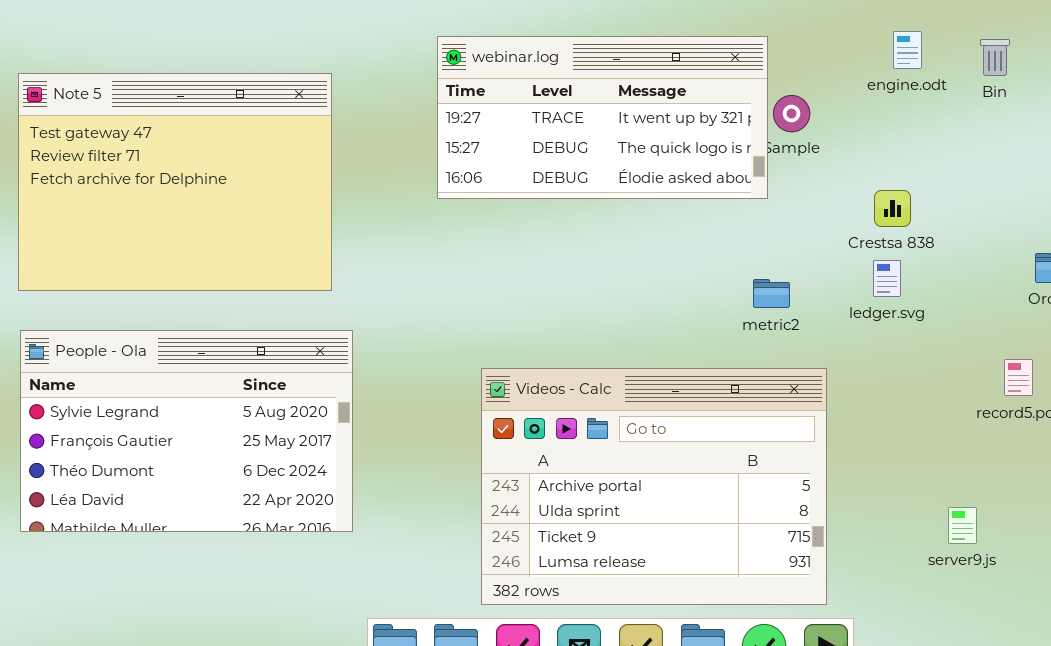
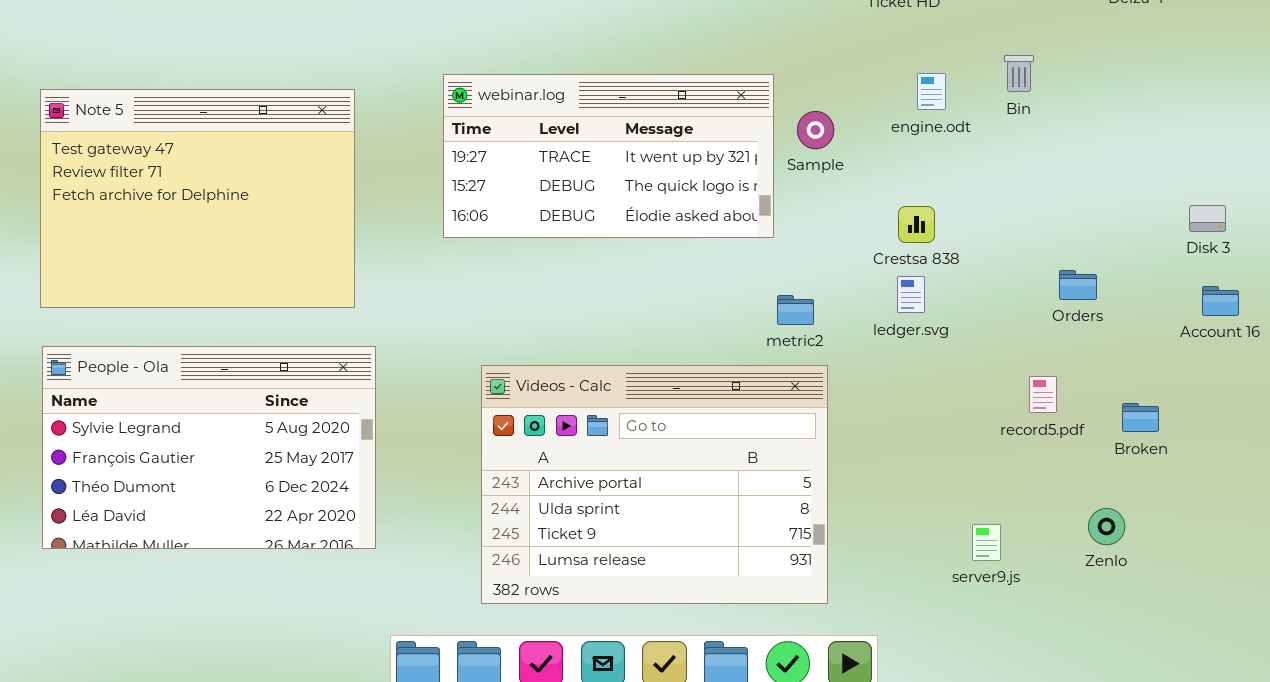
engine.odt: [893,31,922,69] -> [917,73,946,110], moved
webinar.log: [437,36,768,199] -> [443,74,774,238], moved
Videos - Calc: [481,368,827,605] -> [481,365,828,604], moved

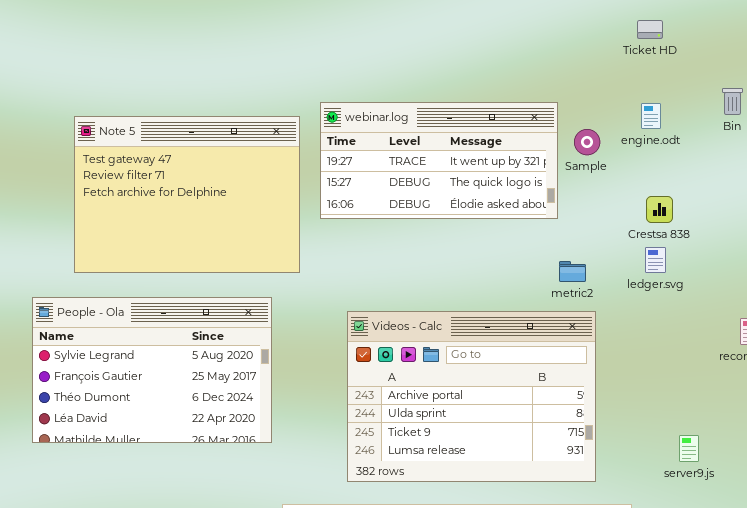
engine.odt: [917,73,946,110] -> [641,103,661,129], moved
Note 5: [40,89,355,308] -> [74,116,300,273], moved
server9.js: [972,524,1001,561] -> [679,435,699,462], moved

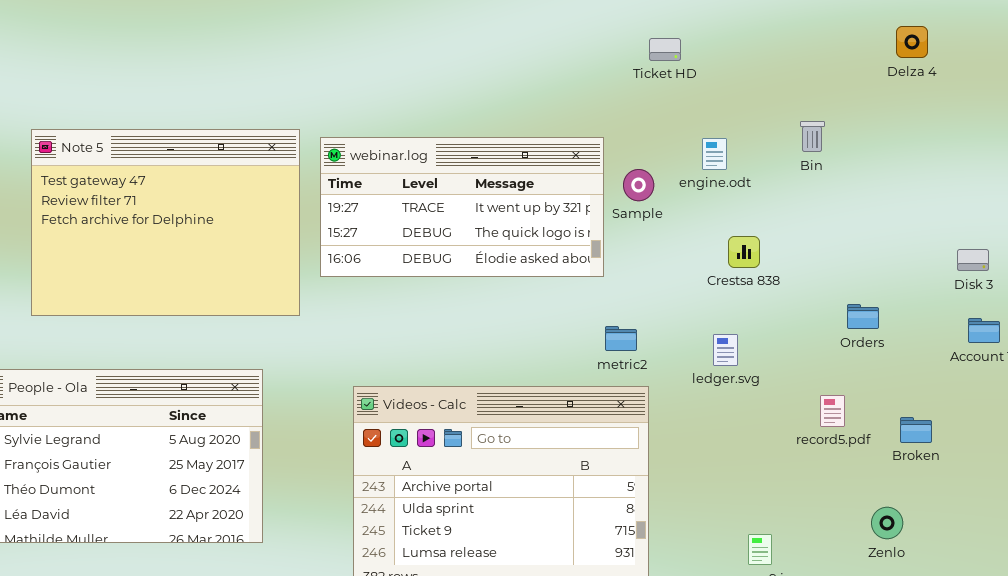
Ticket HD: [637,20,663,39] -> [649,38,681,61], moved
Note 5: [74,116,300,273] -> [31,129,300,316], moved
Crestsa 838: [646,196,673,223] -> [728,236,760,268], moved
ledger.svg: [645,247,666,273] -> [713,334,738,366], moved

